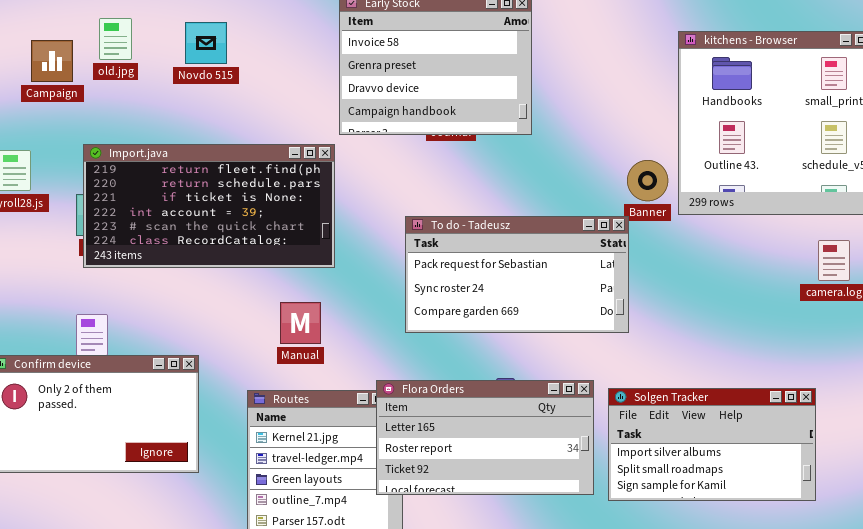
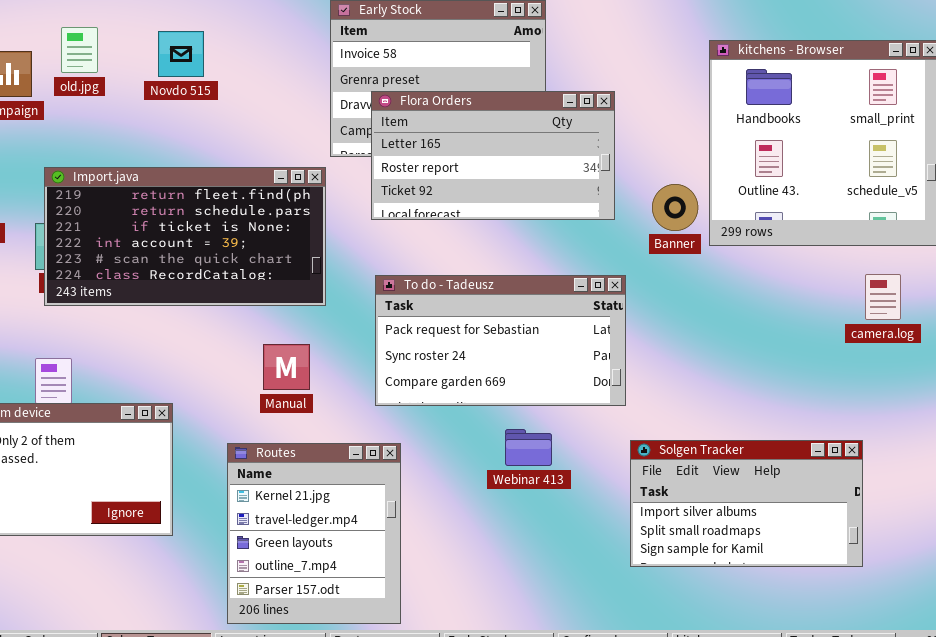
To do - Tadeusz: [405,216,629,333] -> [375,275,626,406], moved
Flora Orders: [376,380,594,495] -> [371,91,615,220], moved

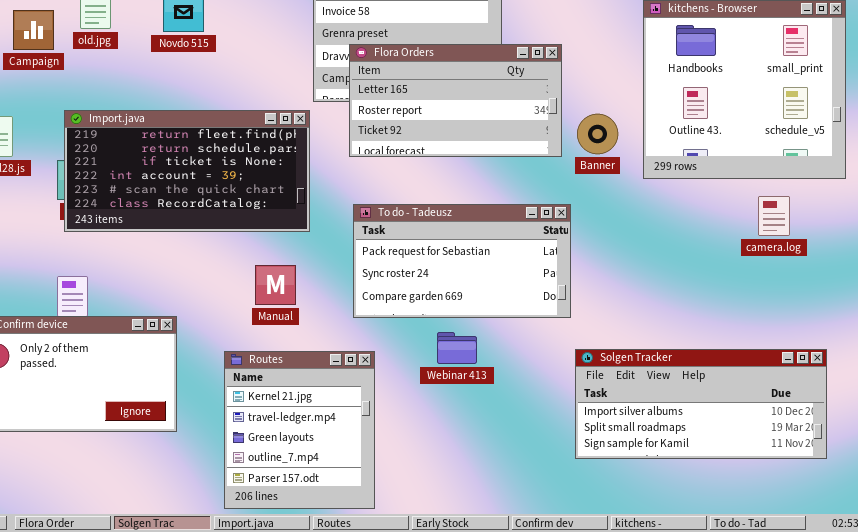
Banner: [652,184,698,231] -> [577,114,618,154], moved
camera.log: [865,274,901,320] -> [758,196,790,236], moved
Webinar 413: [505,429,552,466] -> [437,332,477,364], moved
Solgen Tracker: [630,440,863,567] -> [575,349,827,459], resized

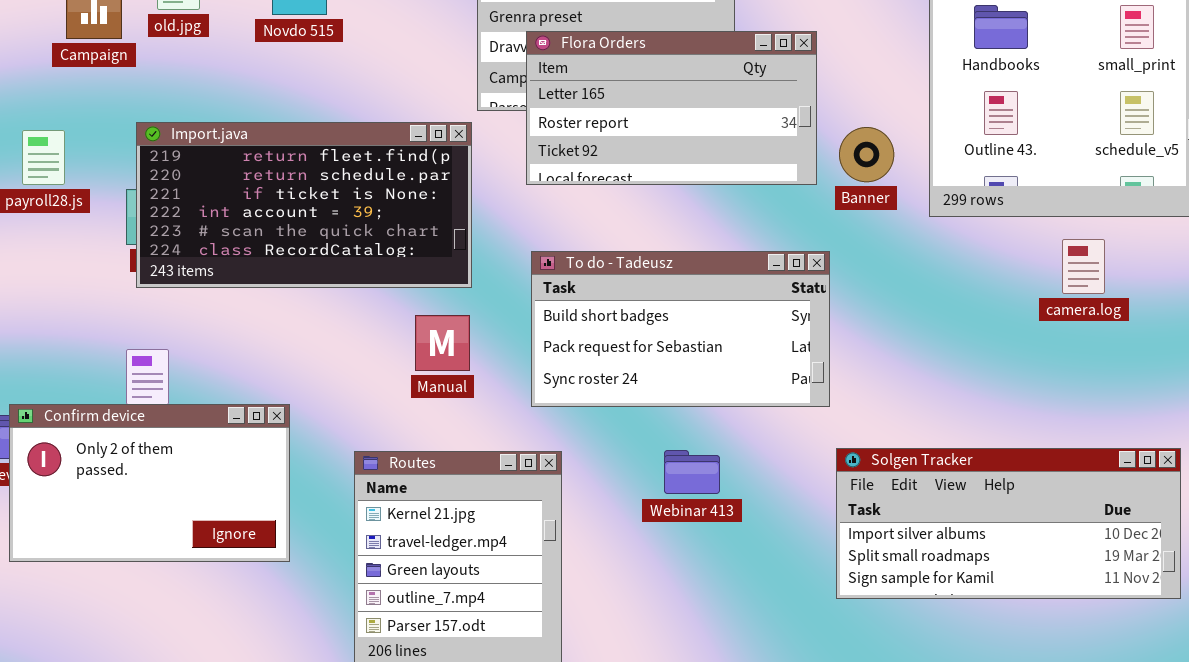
camera.log: [758,196,790,236] -> [1062,239,1105,294], moved
To do - Tadeusz: [353,204,571,318] -> [531,251,830,407], scrolled up 1 row
Manual: [255,265,296,305] -> [415,315,470,371], moved
Webinar 413: [437,332,477,364] -> [664,450,720,494], moved

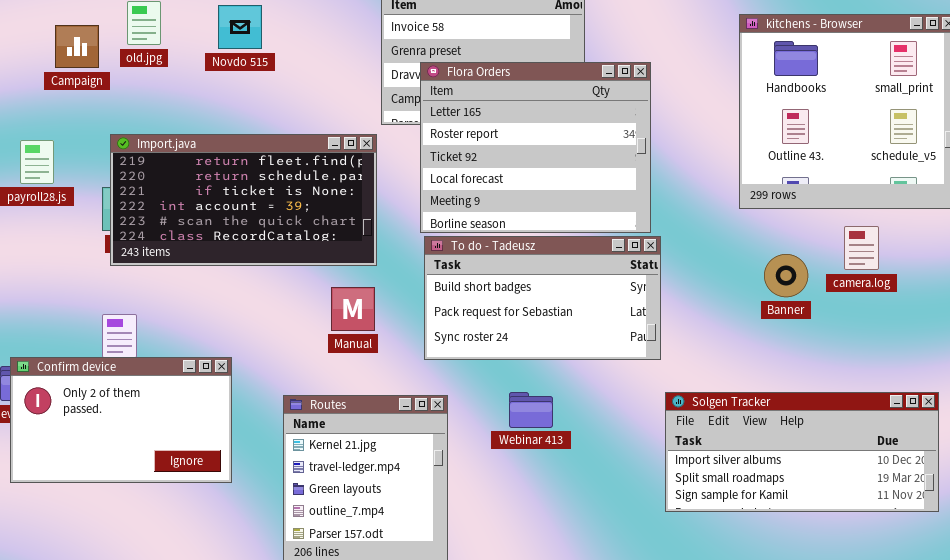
Flora Orders: [526,31,817,185] -> [420,62,651,233], resized
Banner: [839,127,894,182] -> [764,254,808,297], moved
Webinar 413: [664,450,720,494] -> [509,392,553,428], moved

